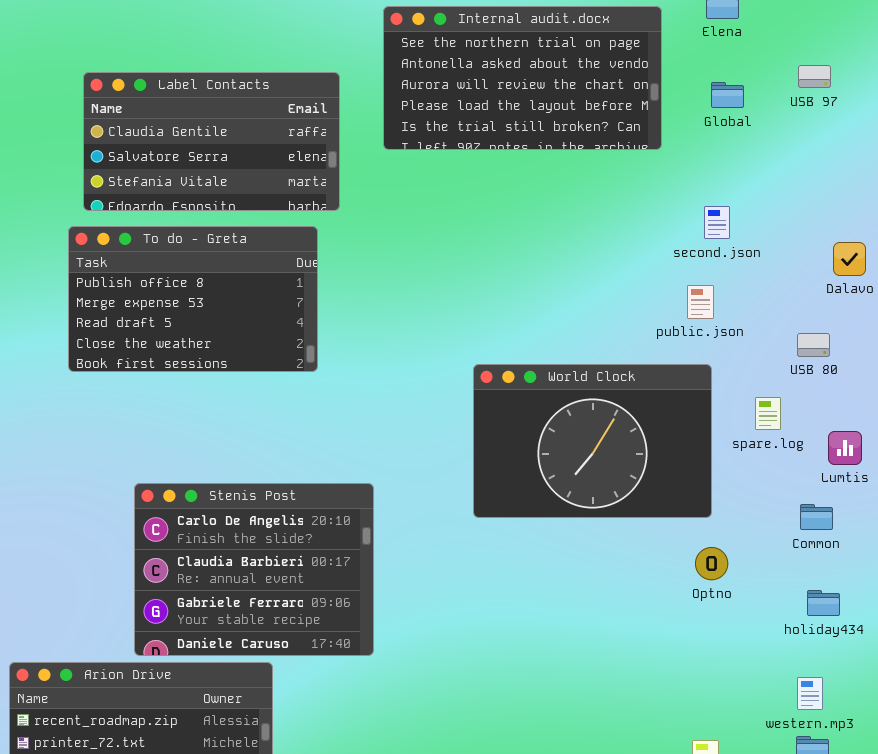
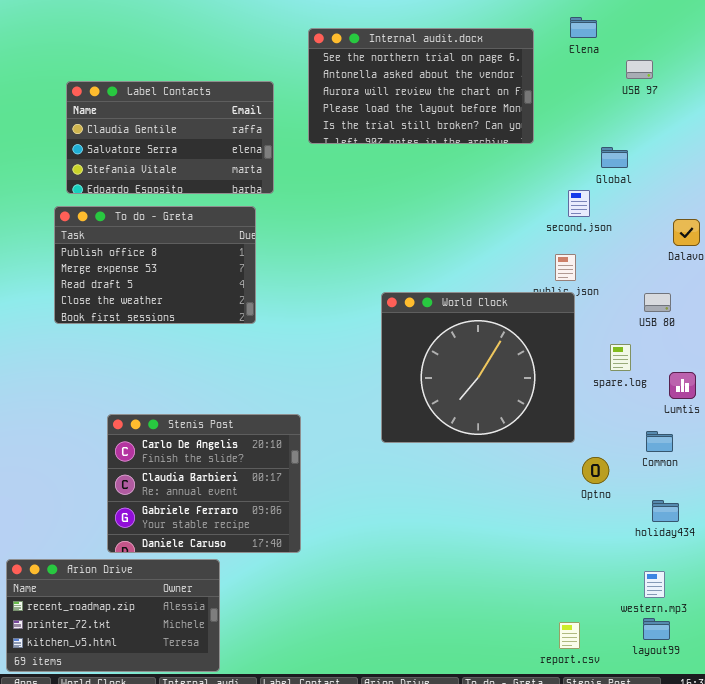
USB 97: [798,65,831,88] -> [626,60,653,79], moved
Global: [711,82,744,108] -> [601,147,628,168], moved
World Clock: [473,364,712,518] -> [381,292,575,443], resized
Optno: [695,547,728,580] -> [582,457,609,484], moved

